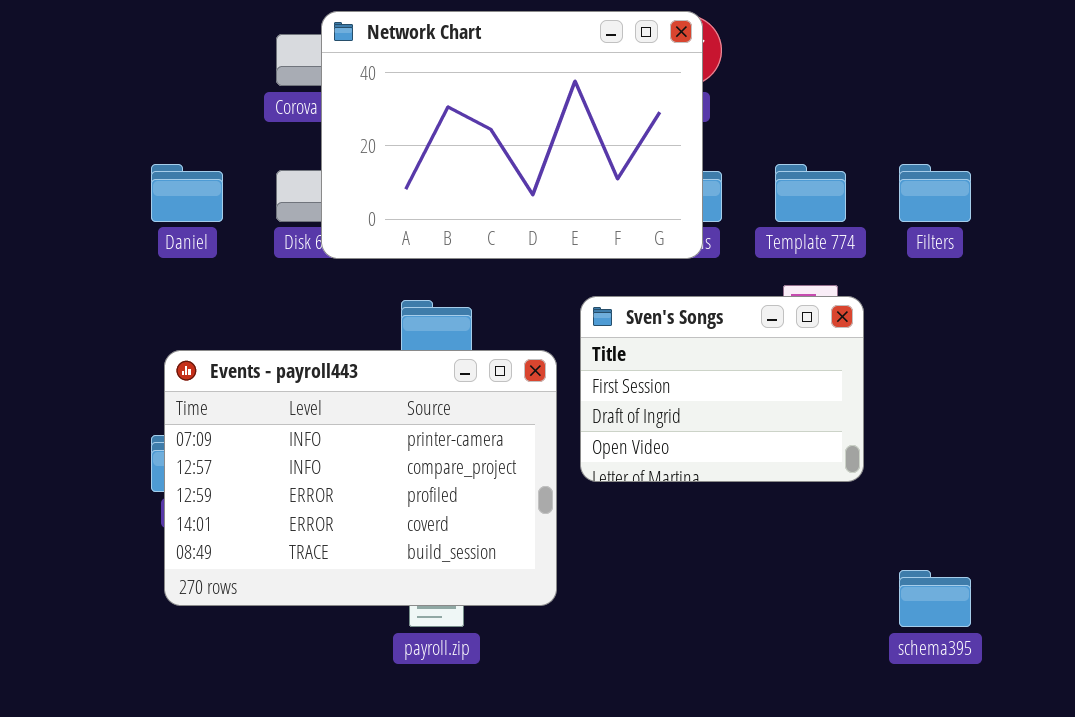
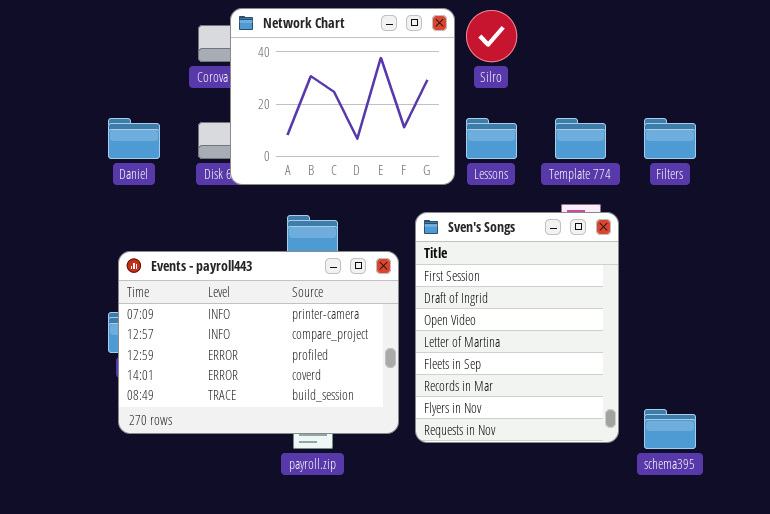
Network Chart: [321,11,703,259] -> [230,8,455,185], resized
Sven's Songs: [580,296,864,482] -> [415,212,619,443], resized

